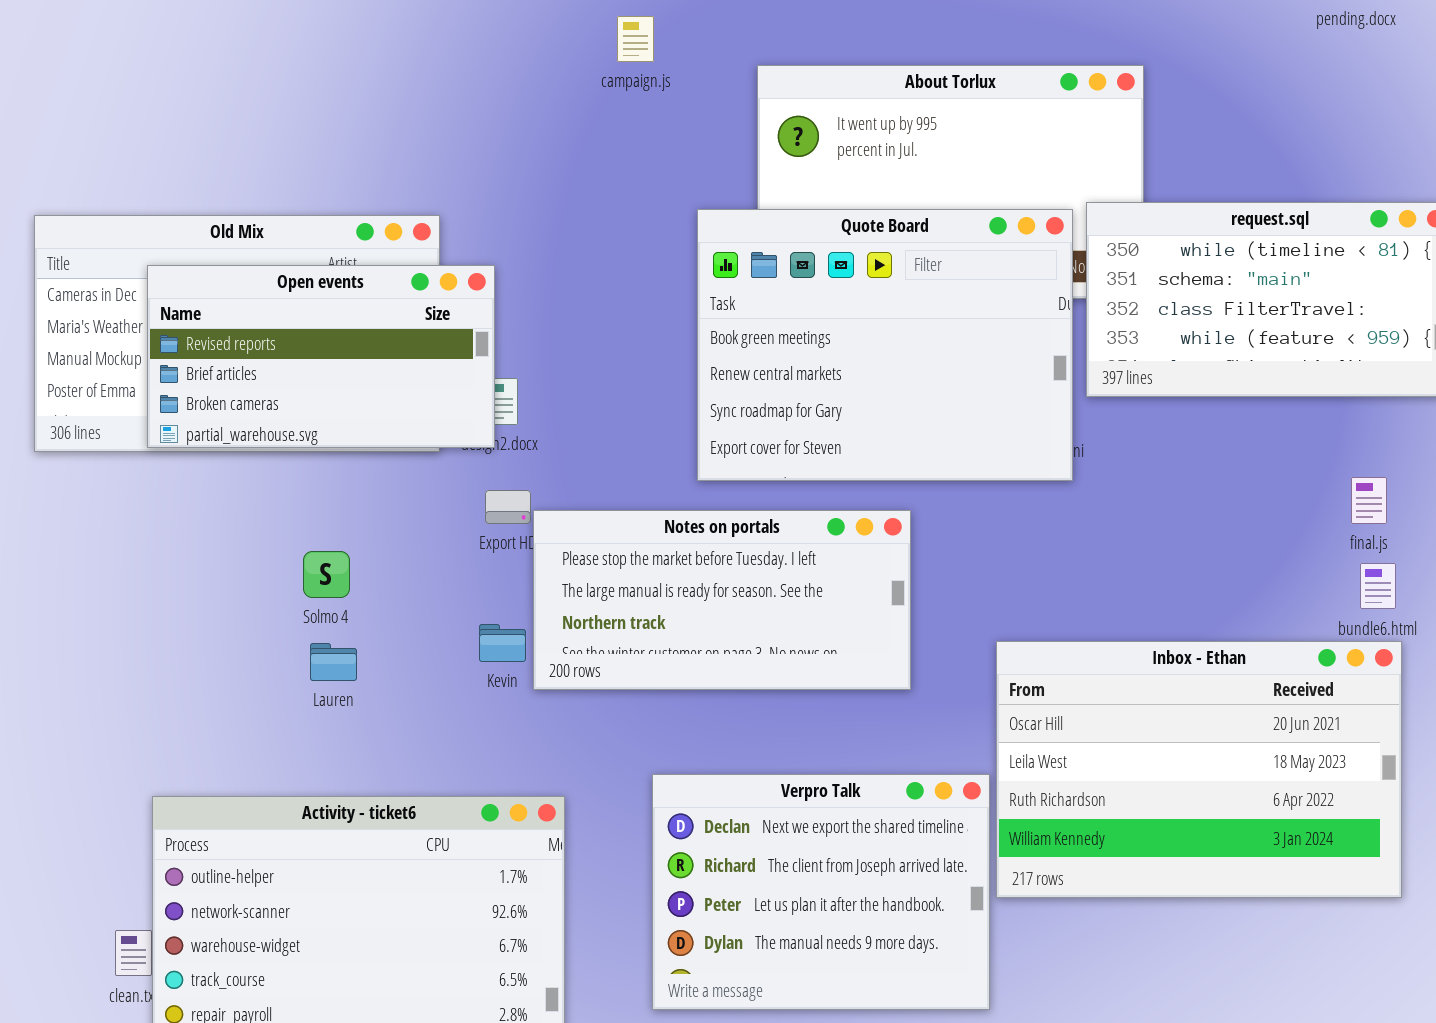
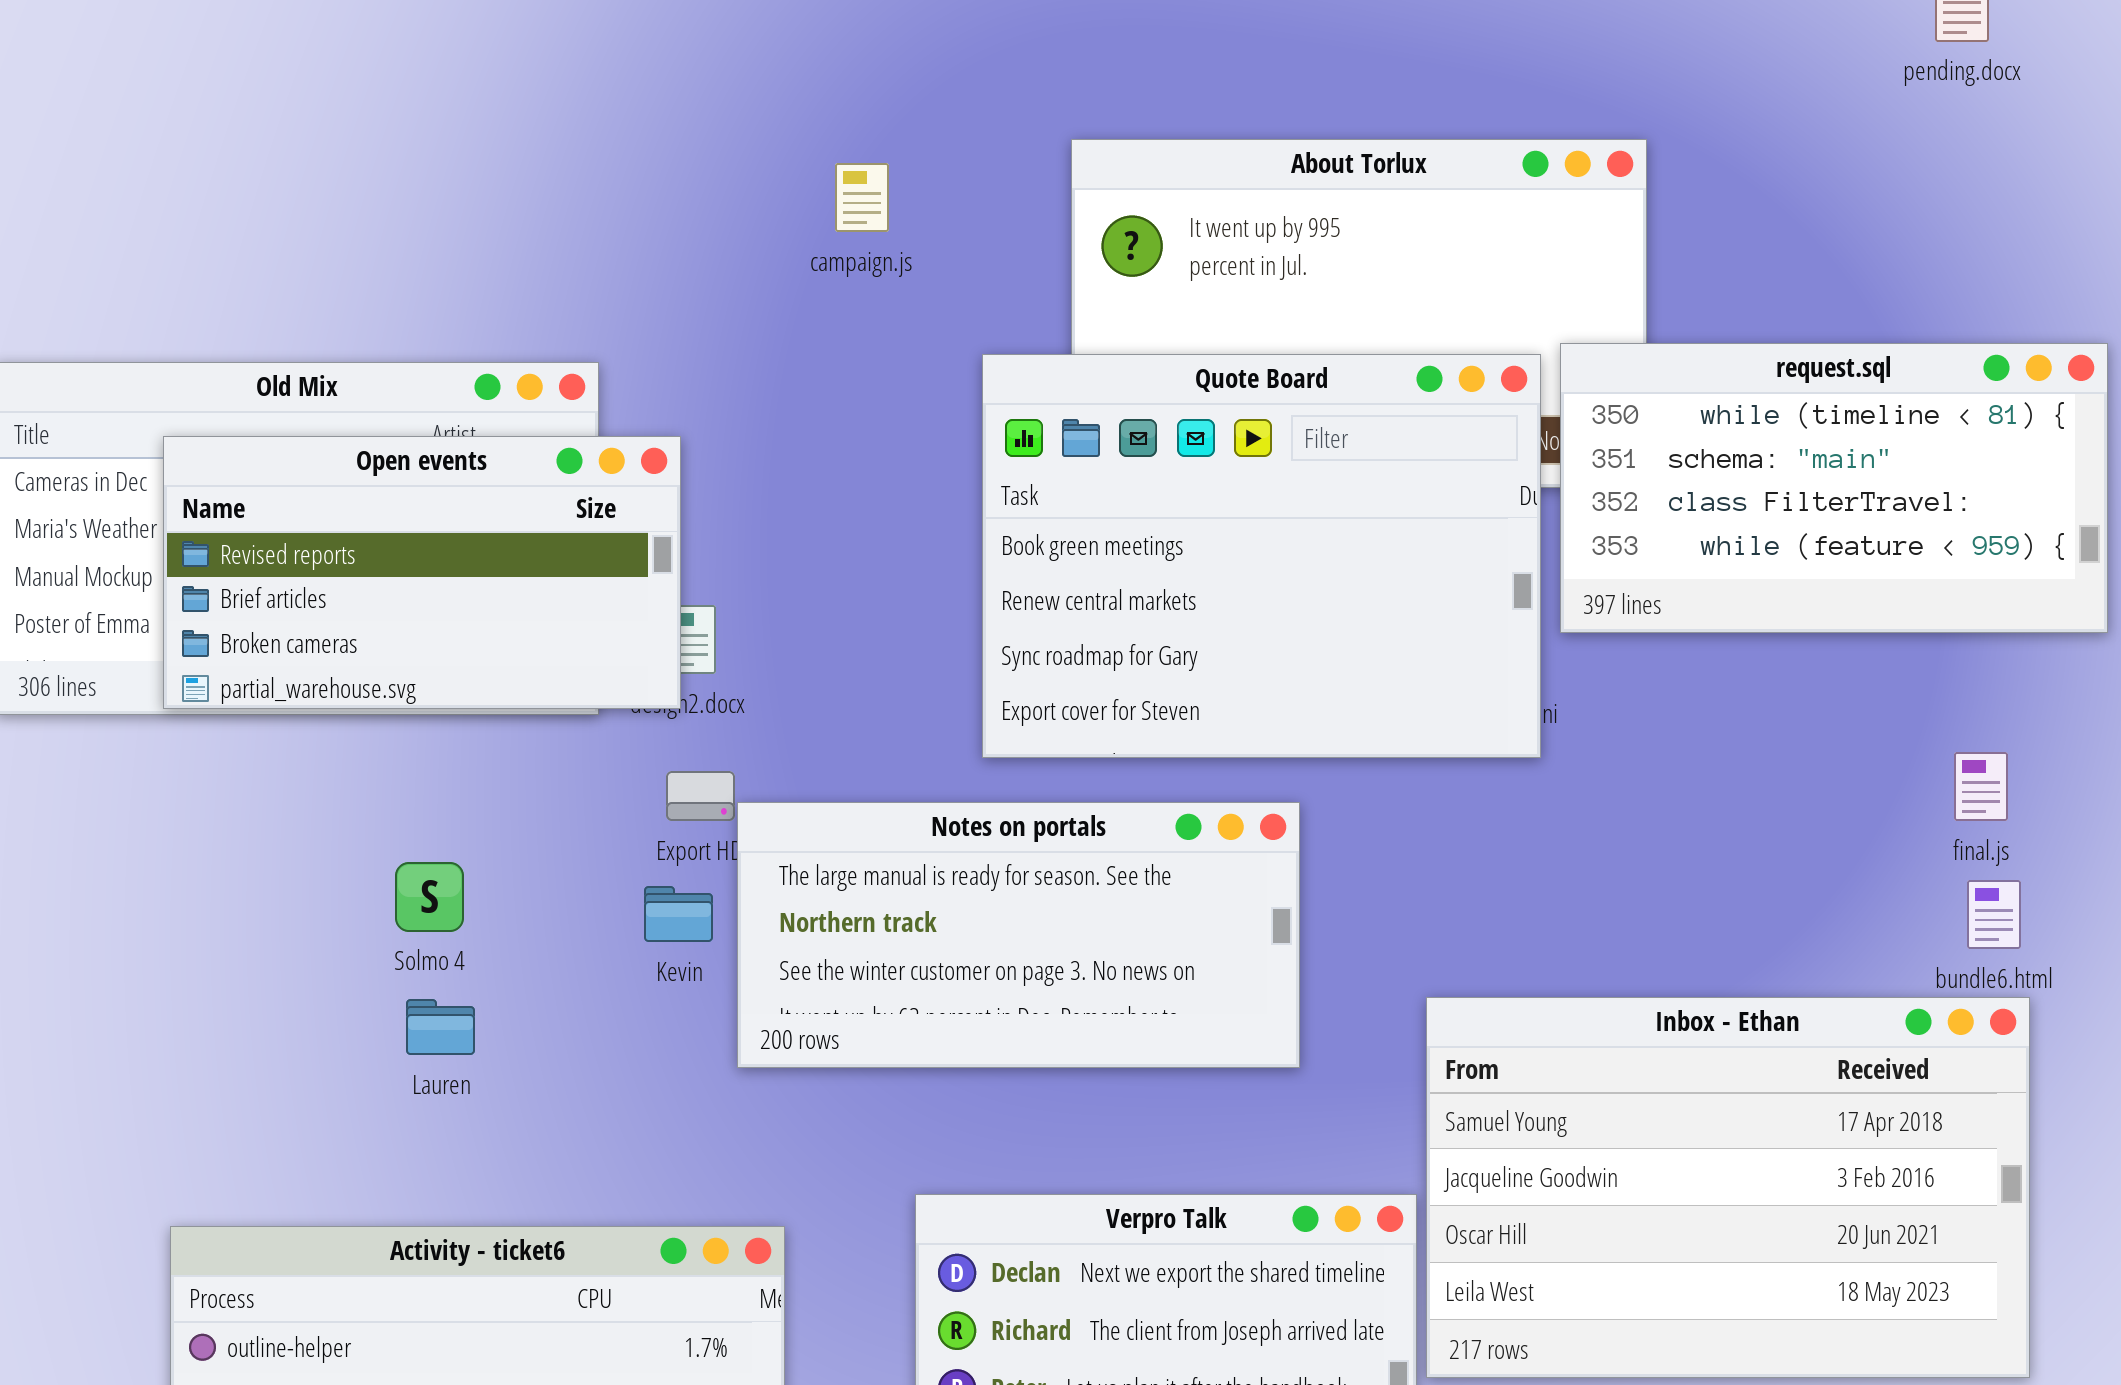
campaign.js: [617,16,654,62] -> [835,163,889,232], moved
Notes on portals: [533,510,911,690] -> [737,802,1300,1068], scrolled down 1 row
Kevin: [479,624,526,662] -> [644,886,713,942], moved
Inbox - Ethan: [996,641,1402,898] -> [1426,997,2030,1378], scrolled up 2 rows

